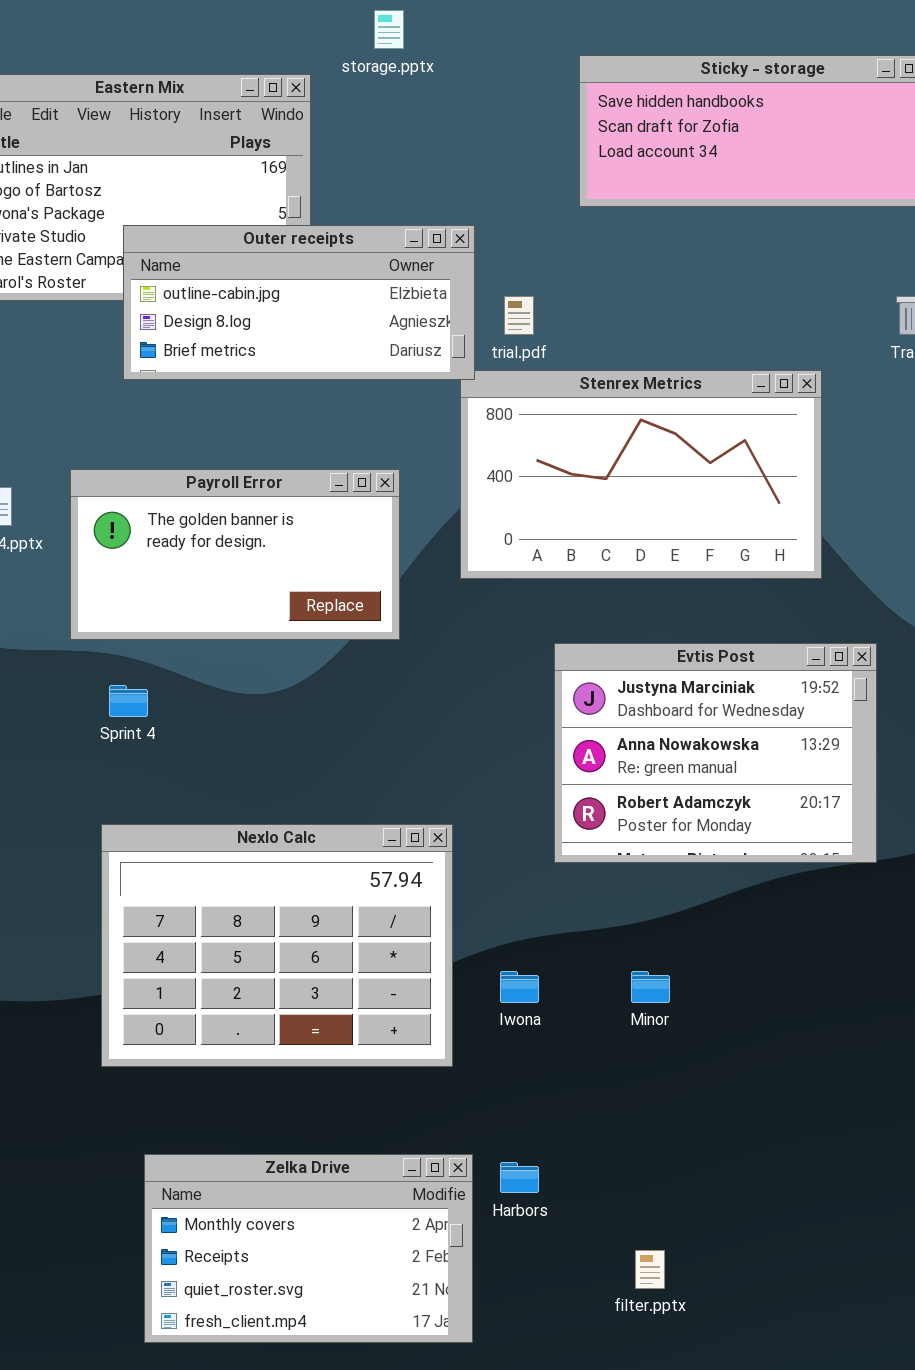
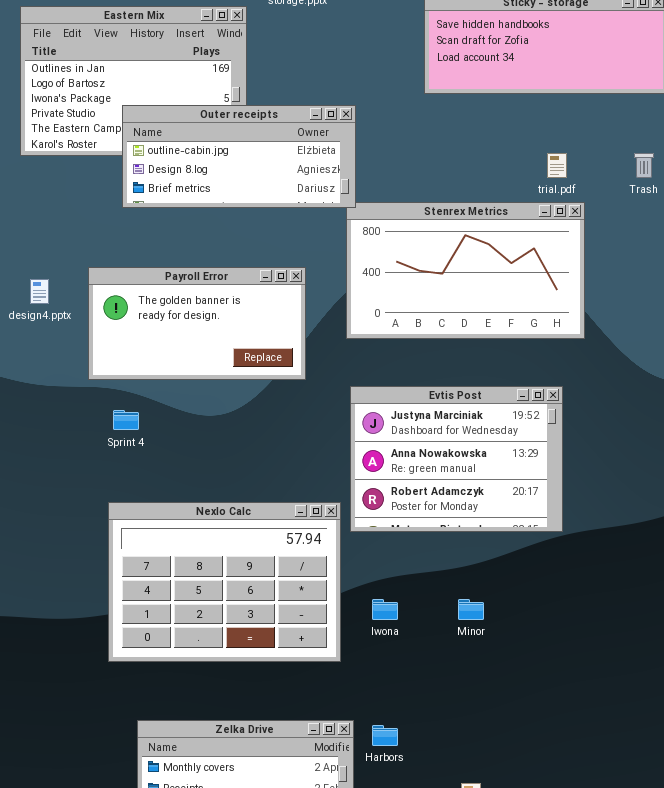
trial.pdf: [504,296,534,335] -> [547,153,567,178], moved
Evtis Post: [554,643,877,863] -> [350,386,563,532], moved

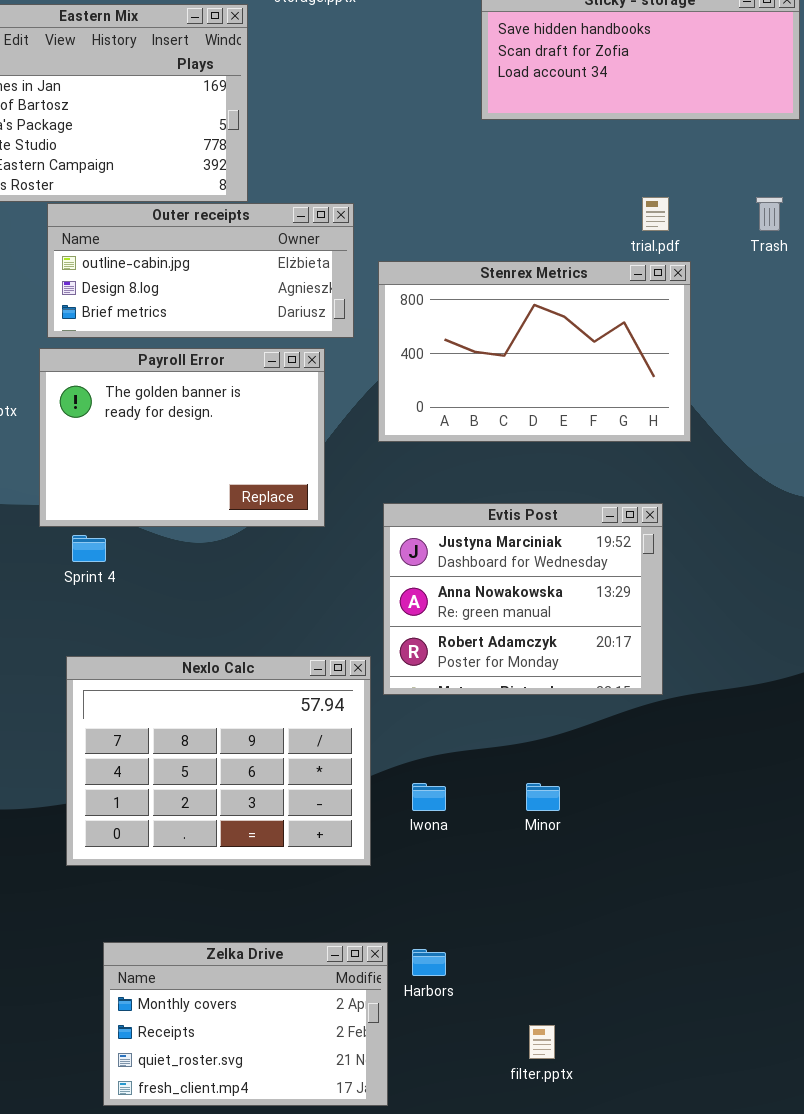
Outer receipts: [122,105,356,208] -> [47,203,354,338], moved
Payroll Error: [88,267,306,380] -> [39,348,325,527], resized

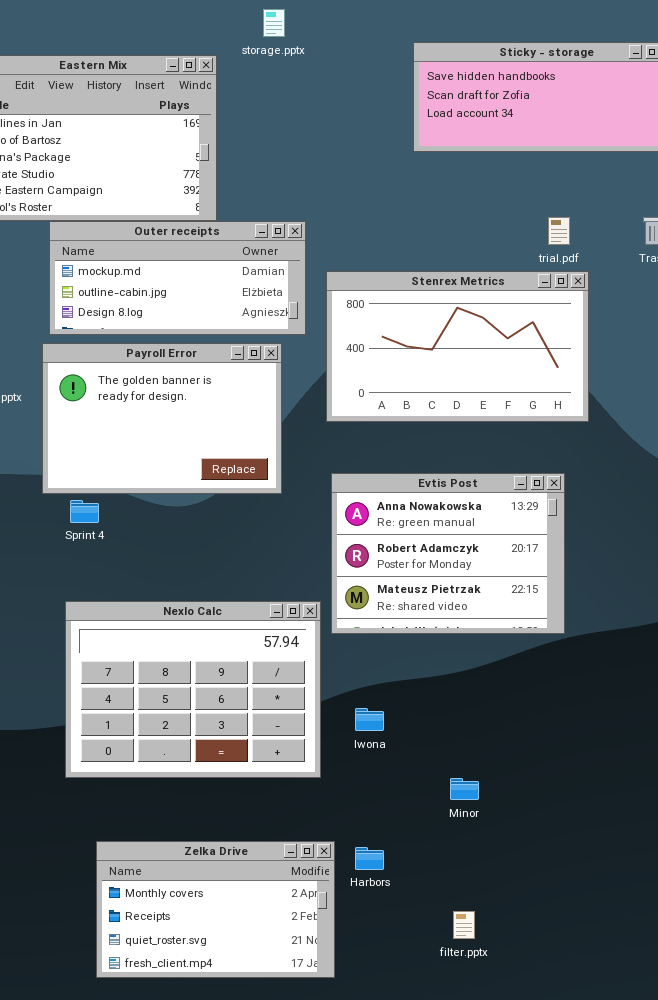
Outer receipts: [47,203,354,338] -> [49,221,306,335], scrolled up 1 row
Evtis Post: [383,503,663,695] -> [331,473,565,634], scrolled down 1 row
Minor: [526,783,560,811] -> [450,778,479,800], moved

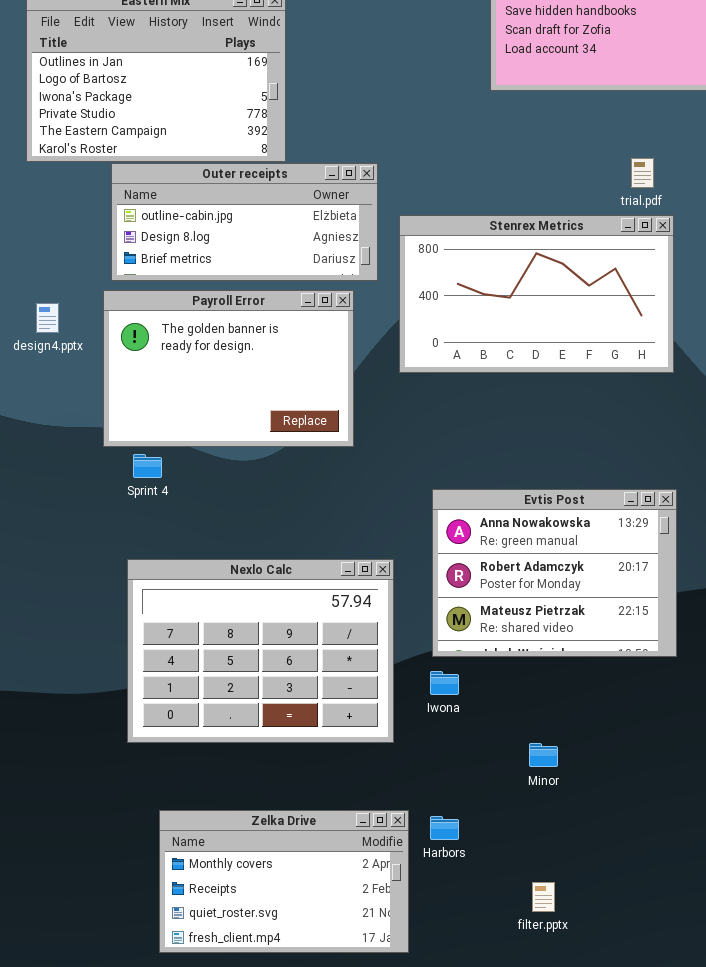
Outer receipts: [49,221,306,335] -> [111,163,378,281], scrolled down 1 row
Evtis Post: [331,473,565,634] -> [432,489,677,657], moved

